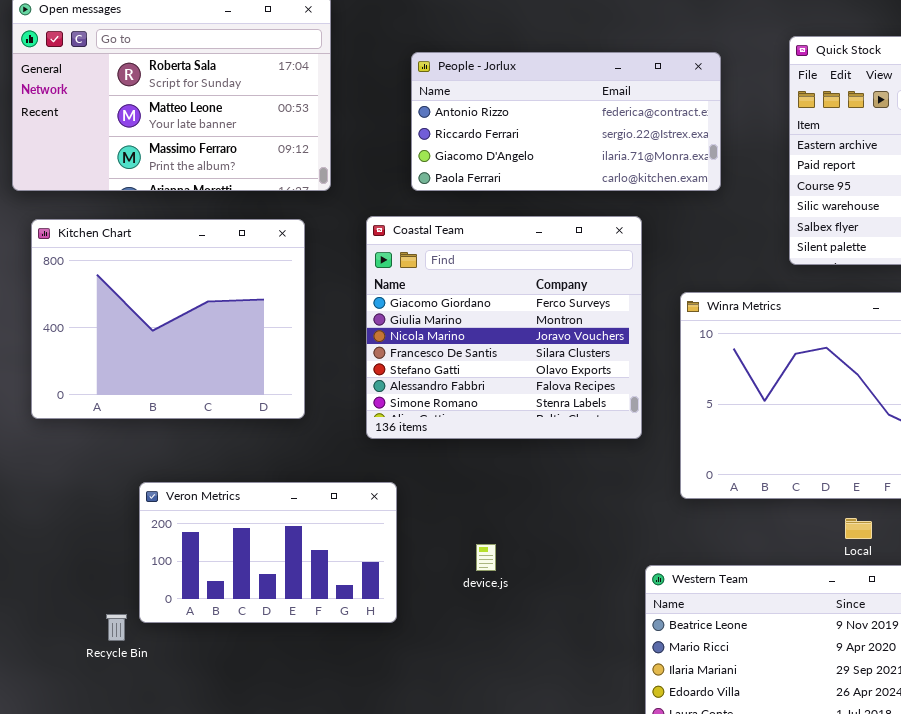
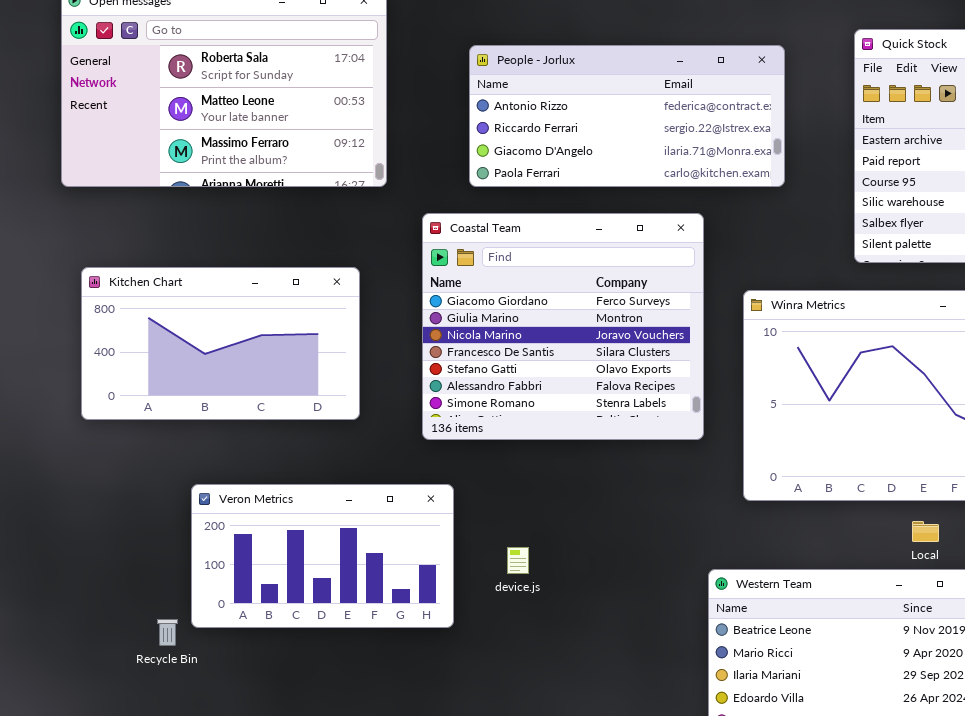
Kitchen Chart: [31,219,305,419] -> [81,267,360,420], resized
device.js: [476,544,496,571] -> [507,547,529,574], moved

